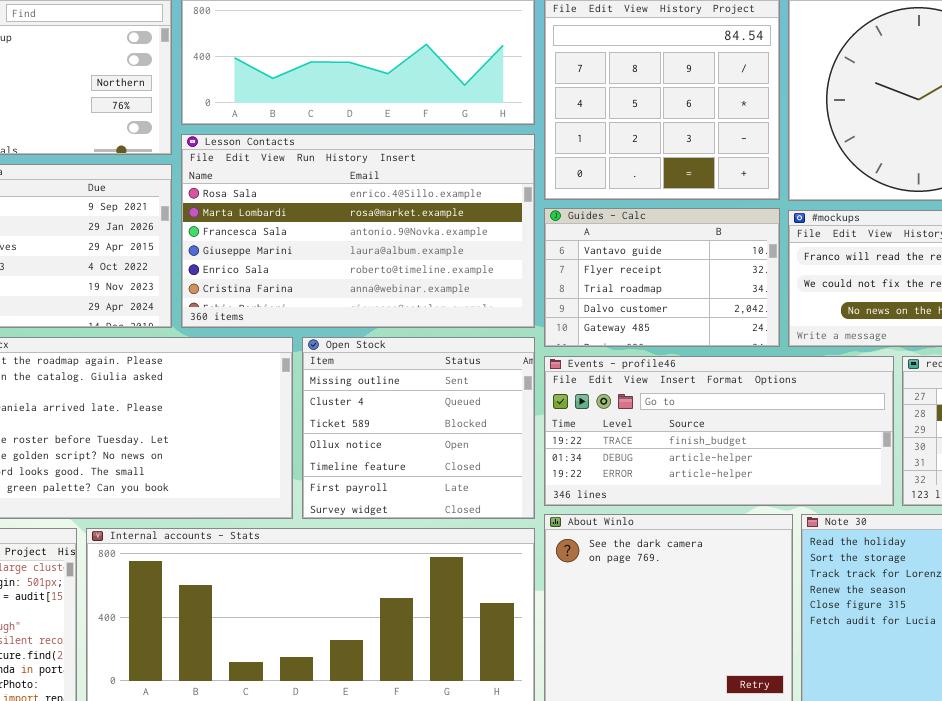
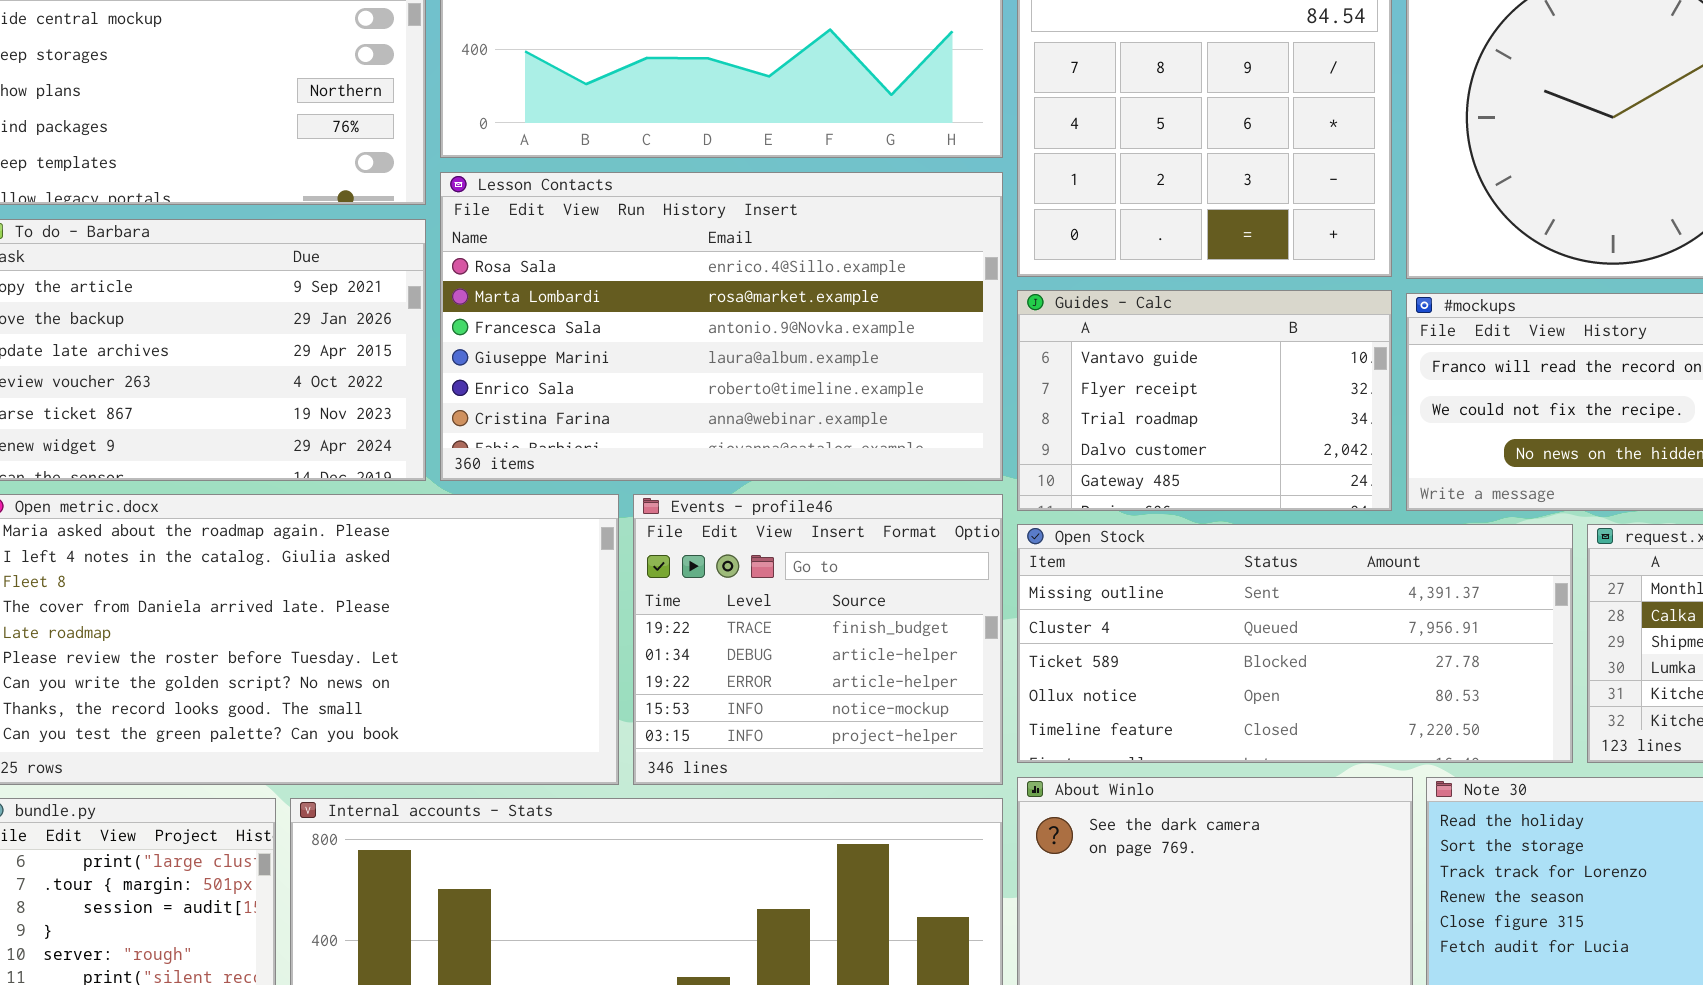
Open Stock: [302,337,535,519] -> [1017,524,1573,763], moved, resized
Events - profile46: [544,356,894,506] -> [633,494,1003,785], moved, resized

